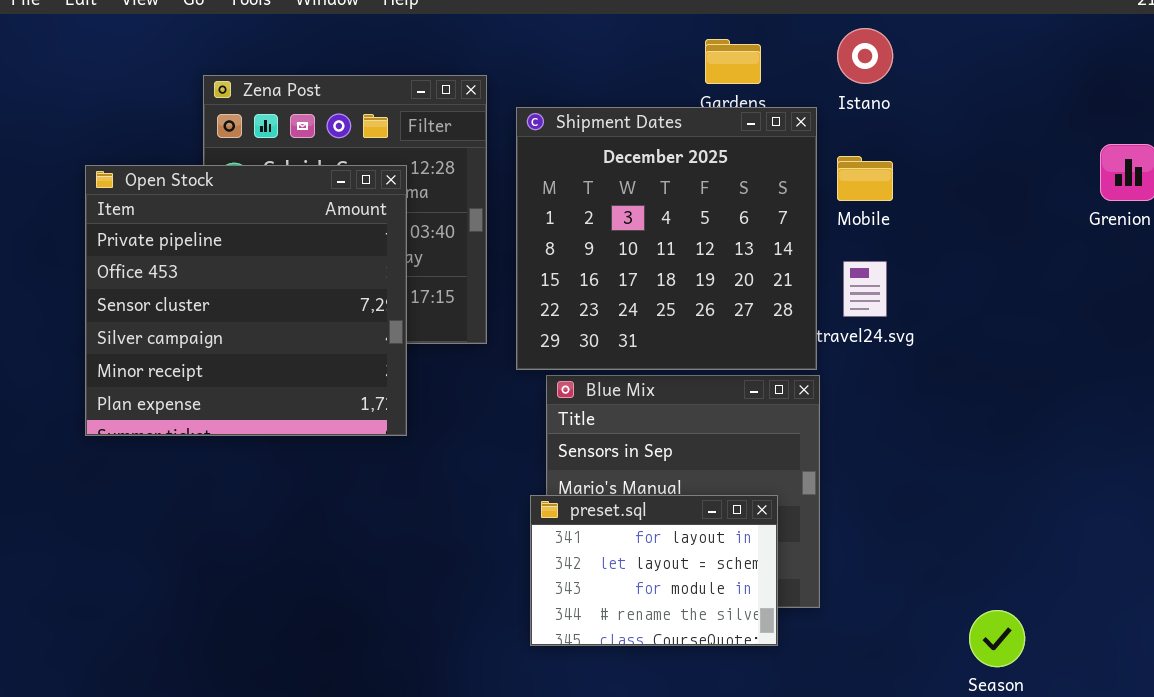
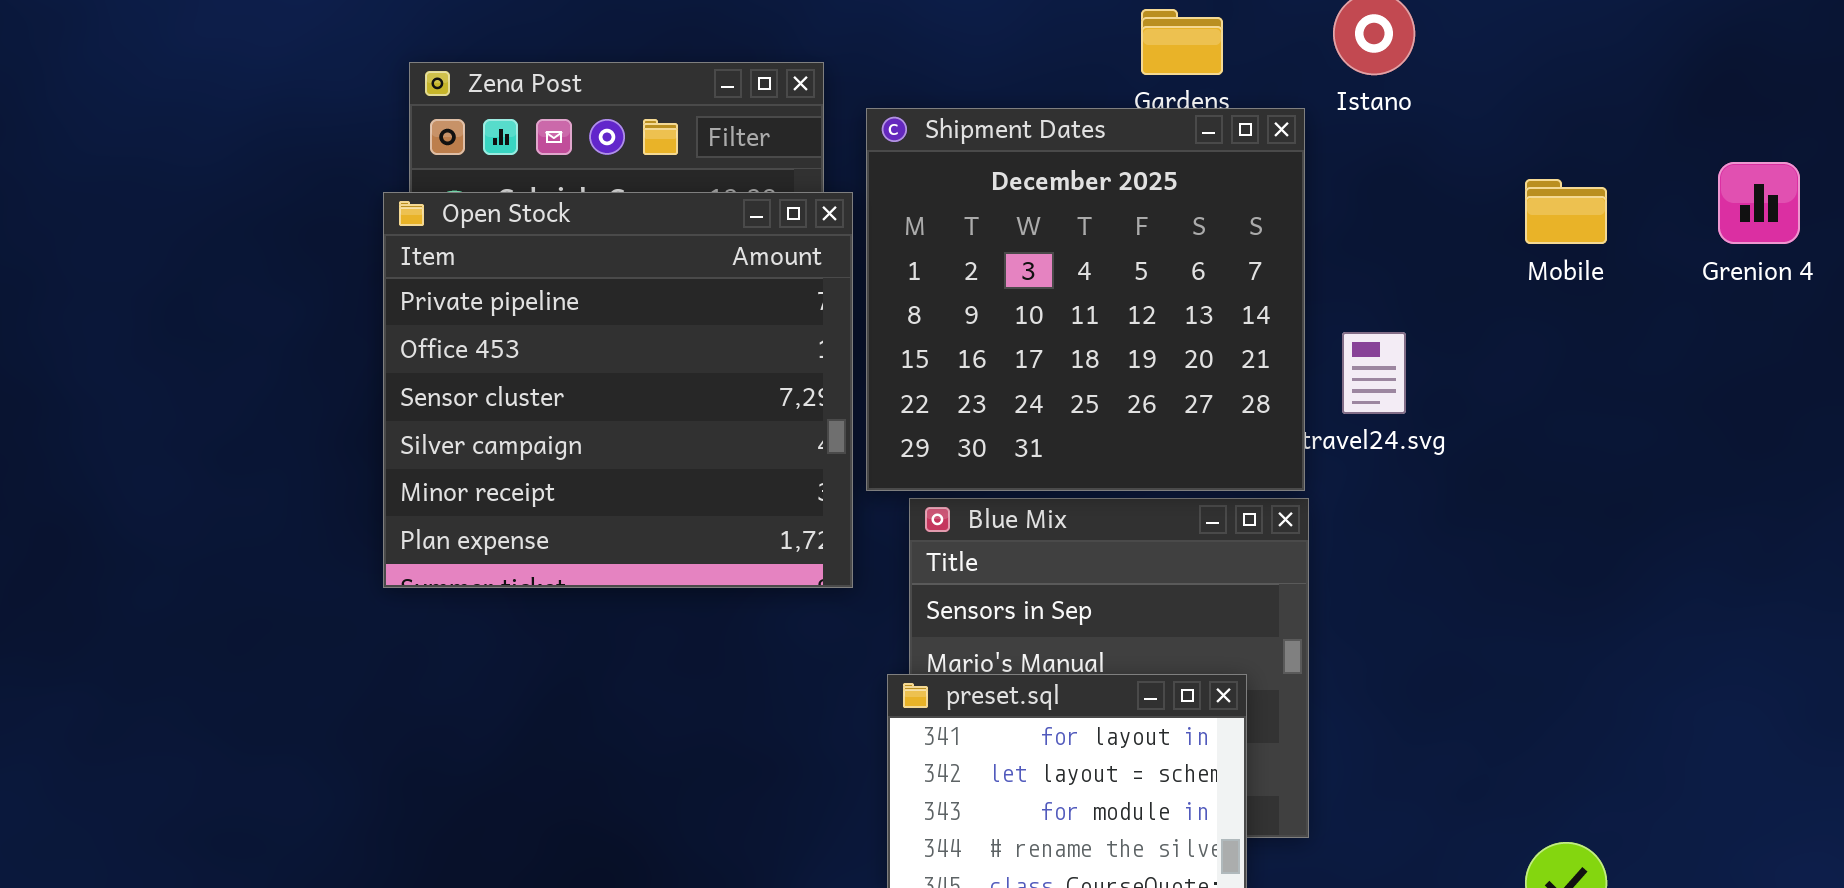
Mobile: [837,156,893,201] -> [1525,179,1607,244], moved
Open Stock: [85,165,407,436] -> [383,192,853,588], moved

